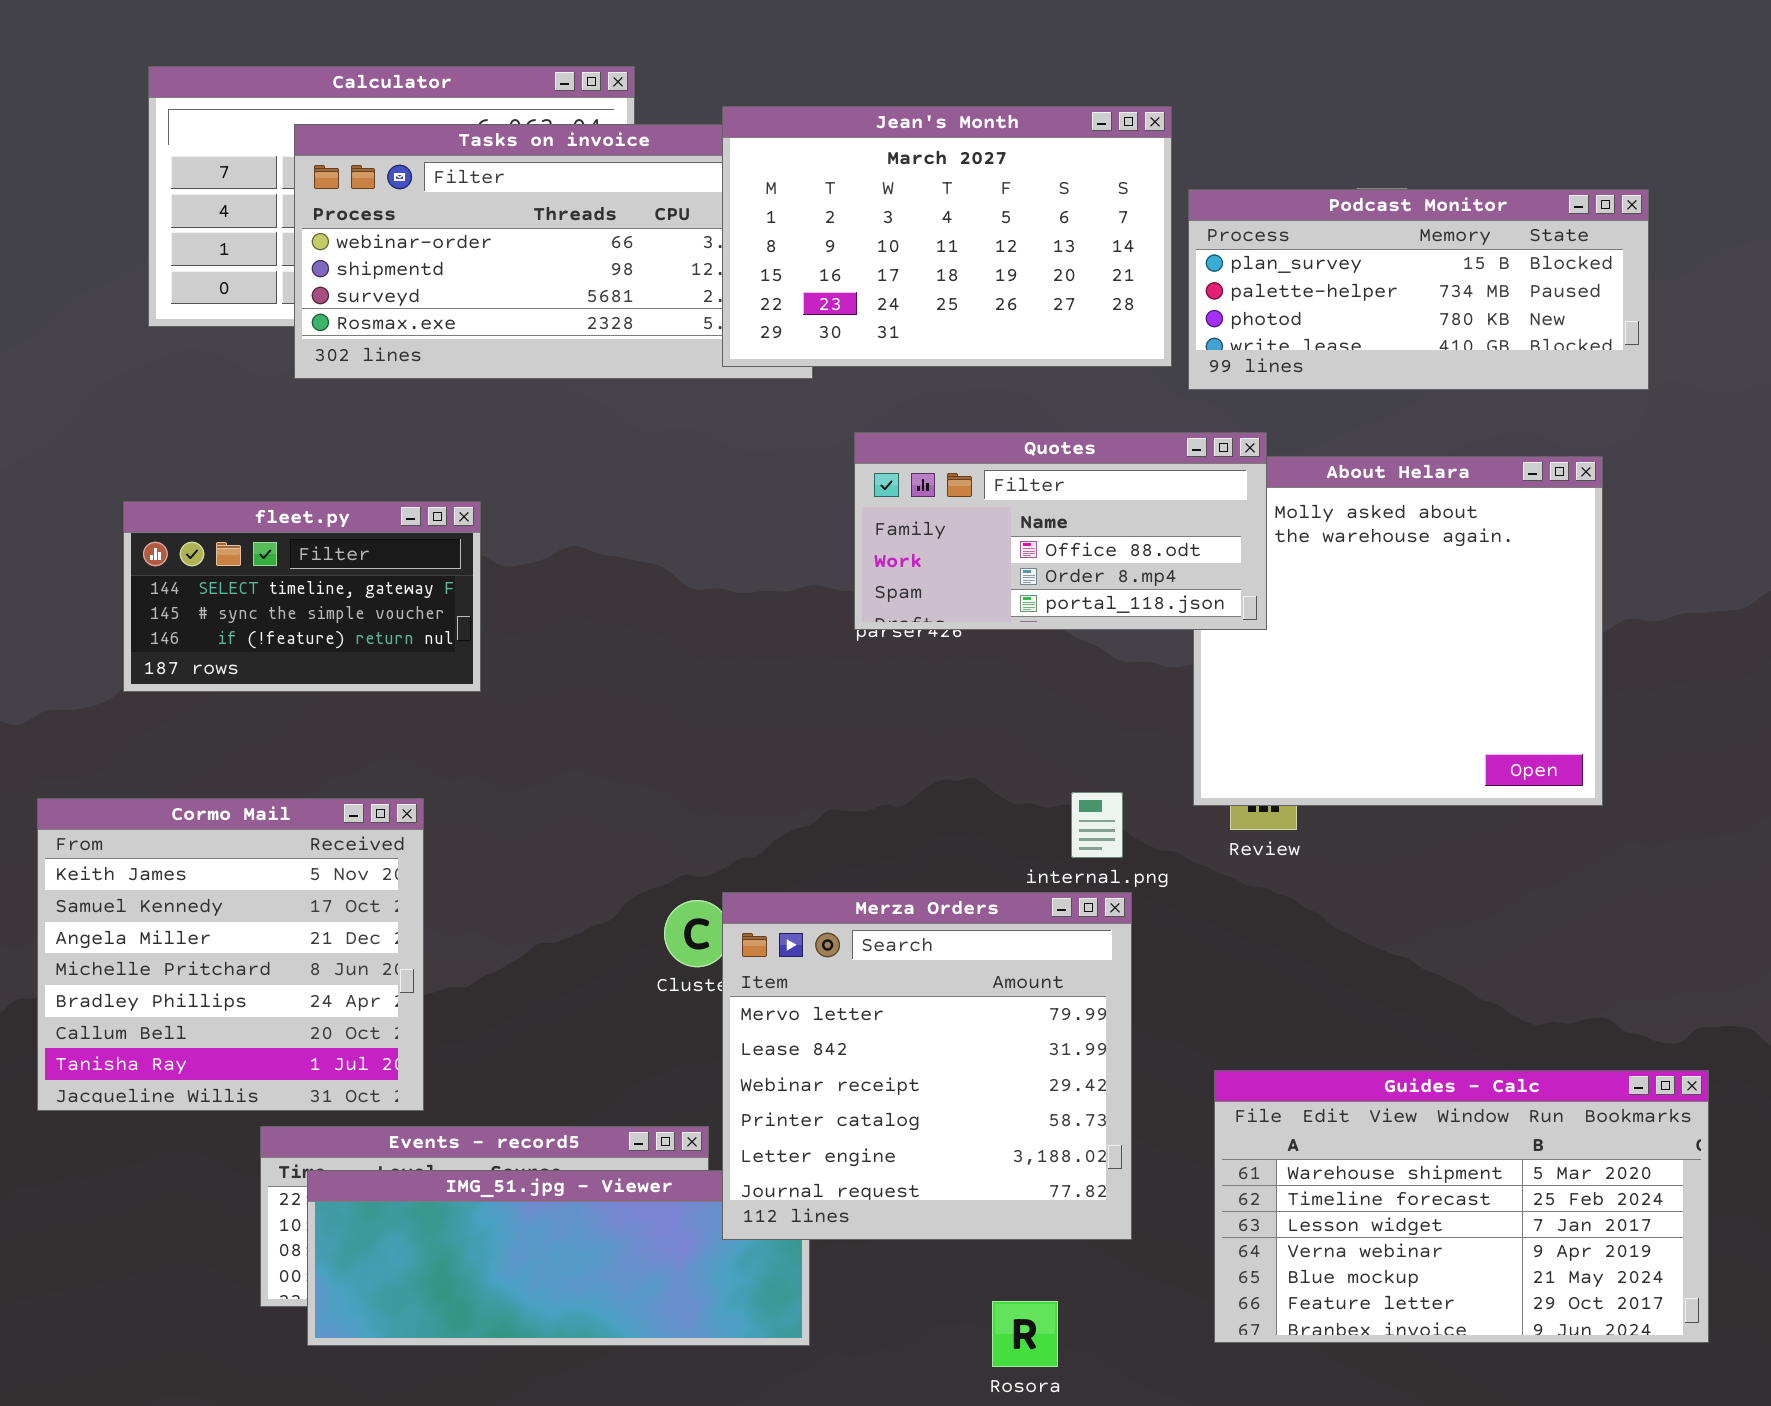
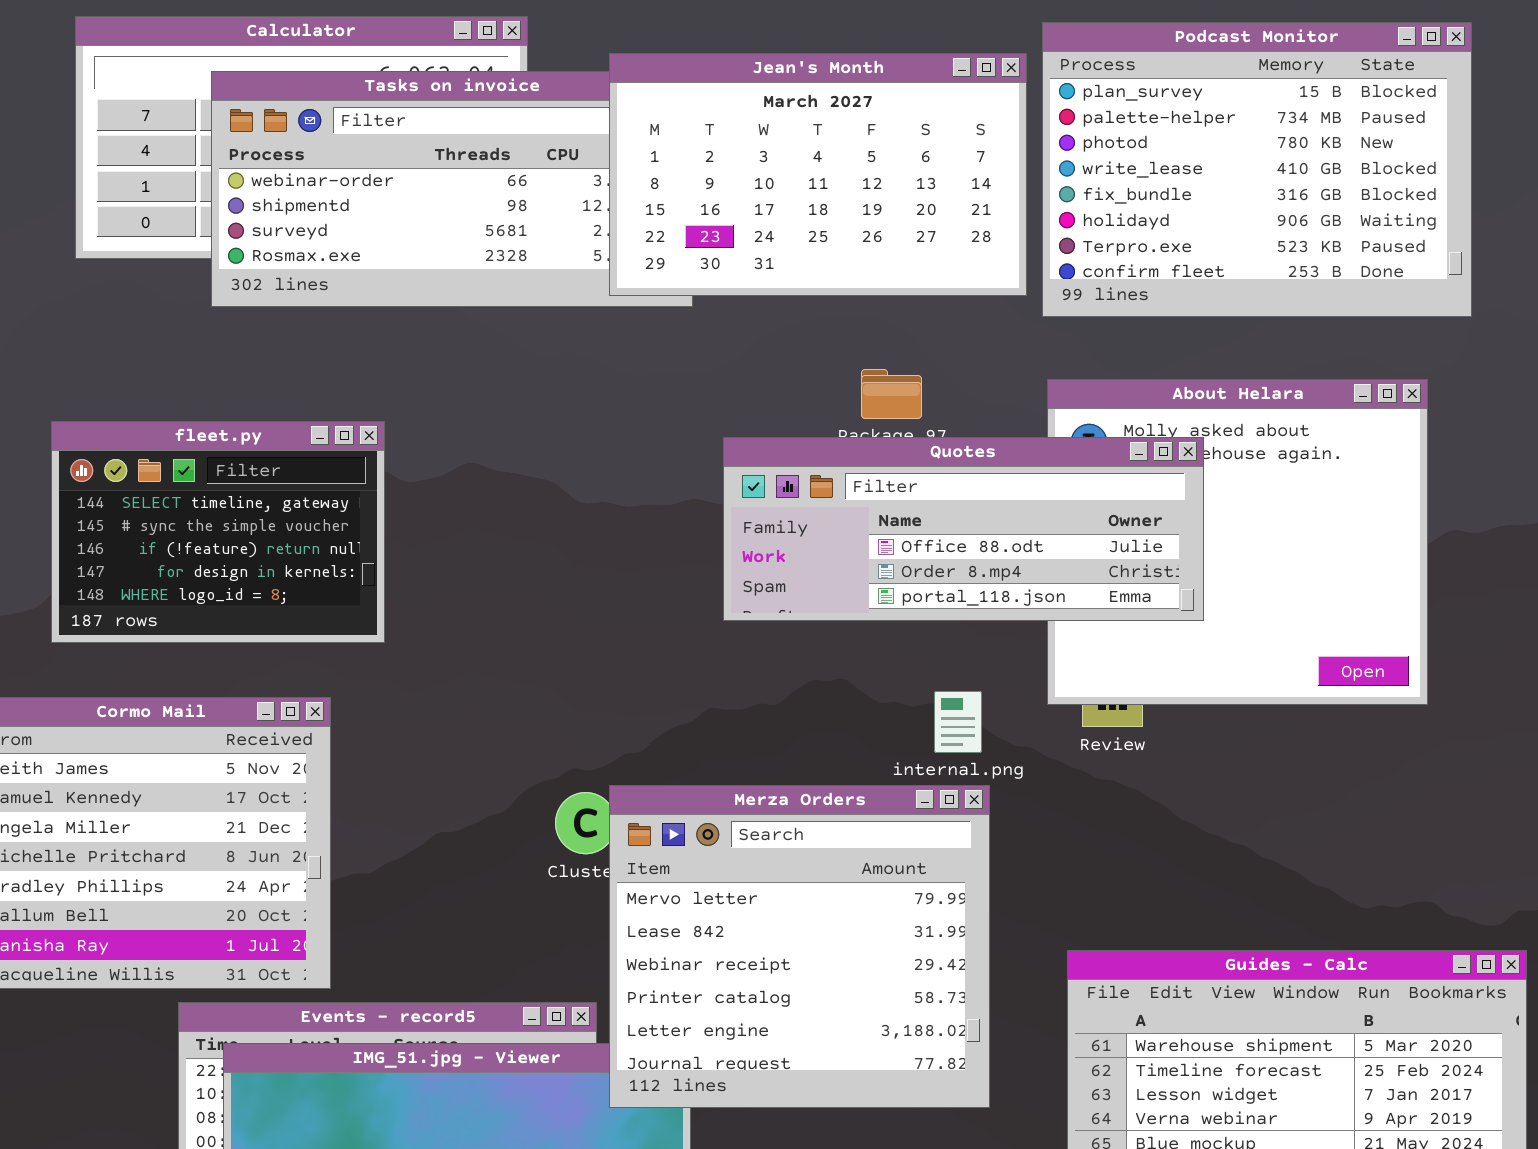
Podcast Monitor: [1188,189,1649,390] -> [1042,22,1472,317], resized
Quotes: [854,432,1267,630] -> [723,437,1204,621], moved, resized
fleet.py: [123,501,481,692] -> [51,421,385,643], resized

